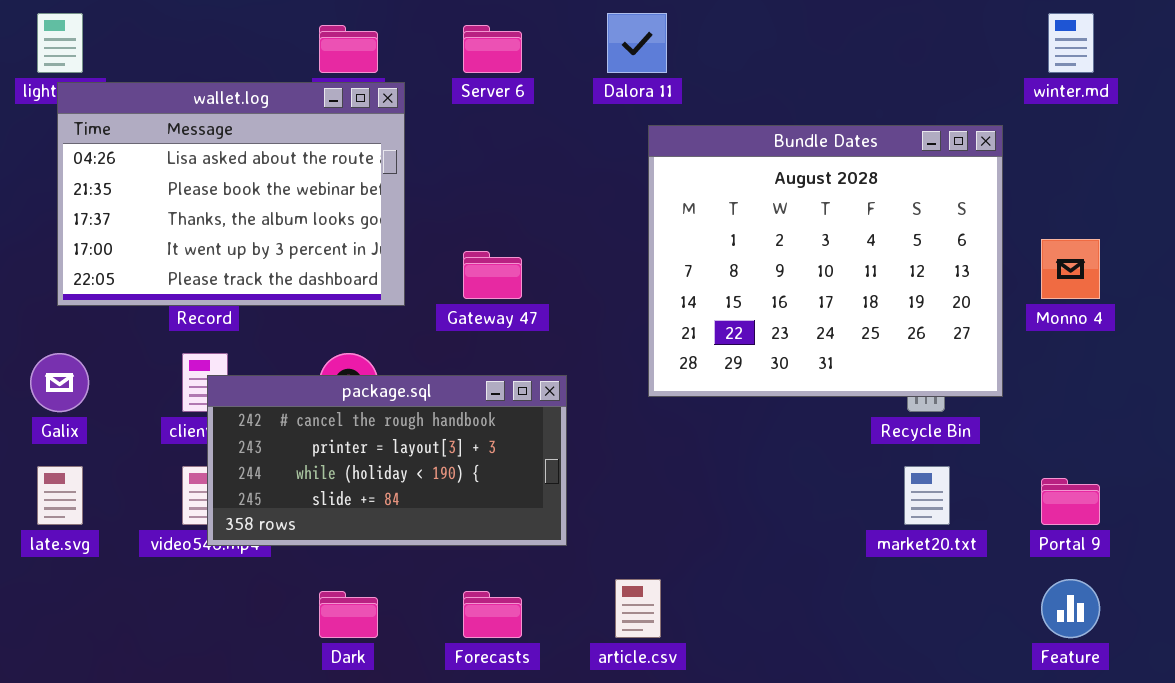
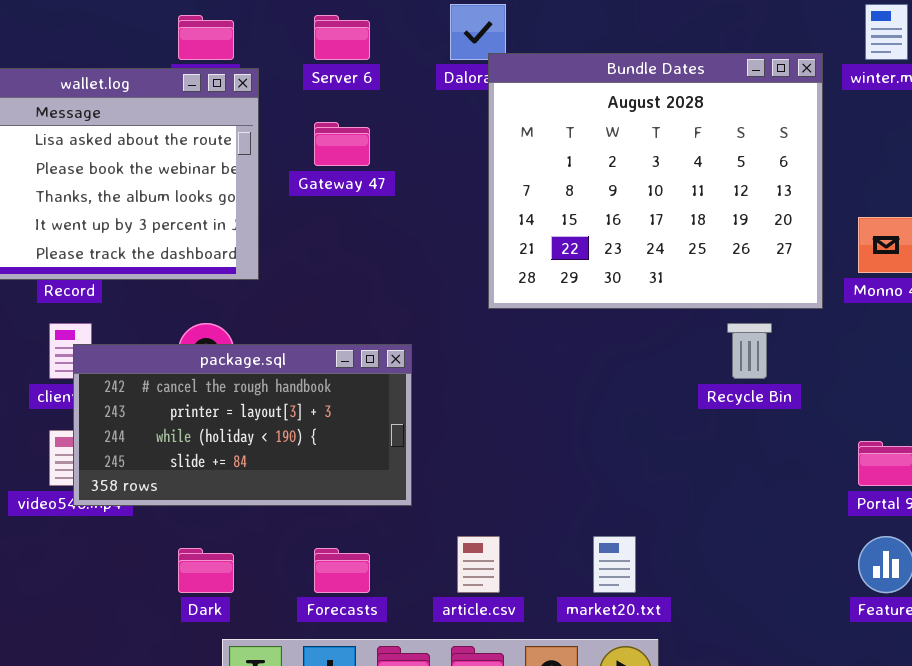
Bundle Dates: [648,125,1003,397] -> [488,53,823,309], moved
Gateway 47: [463,251,522,299] -> [314,122,370,166], moved
market20.txt: [904,466,950,525] -> [593,536,636,593], moved

